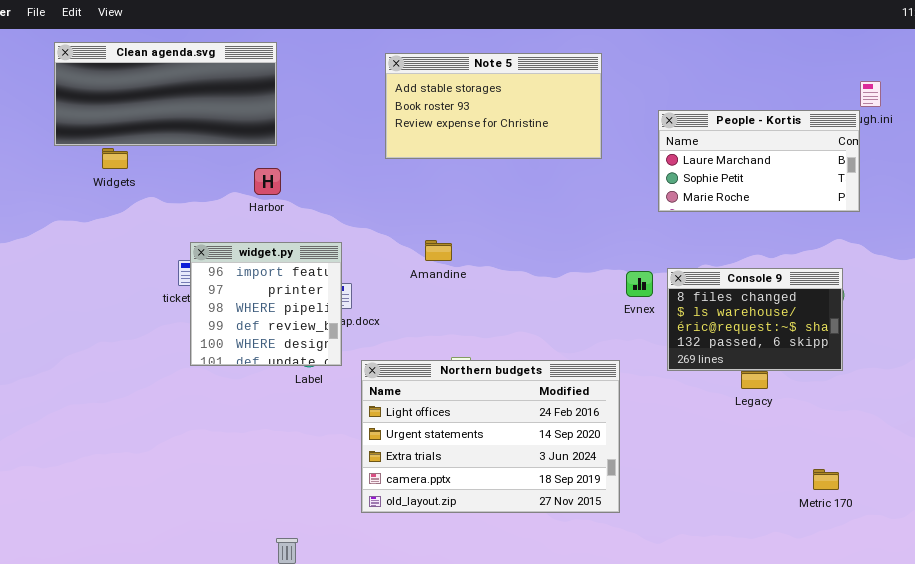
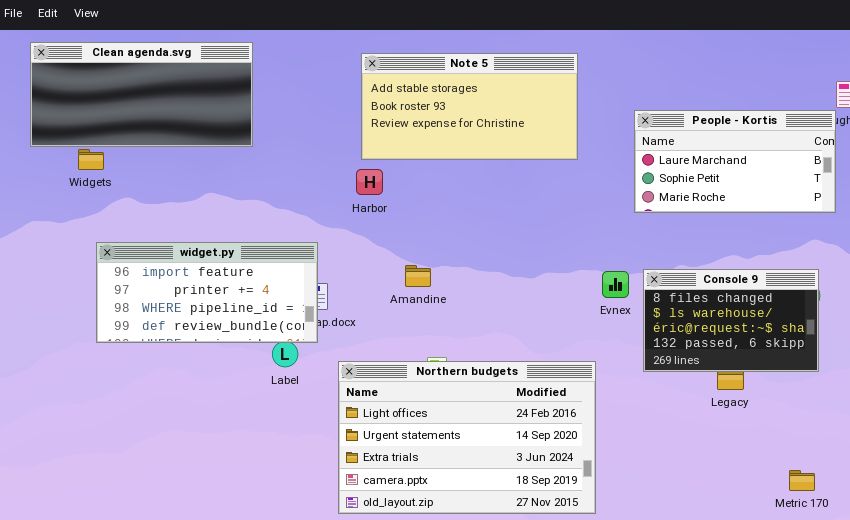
Harbor: [254,168,281,195] -> [356,169,383,195], moved
Amandine: [425,240,452,261] -> [405,265,431,287], moved
widget.py: [190,242,342,366] -> [96,242,318,343], resized

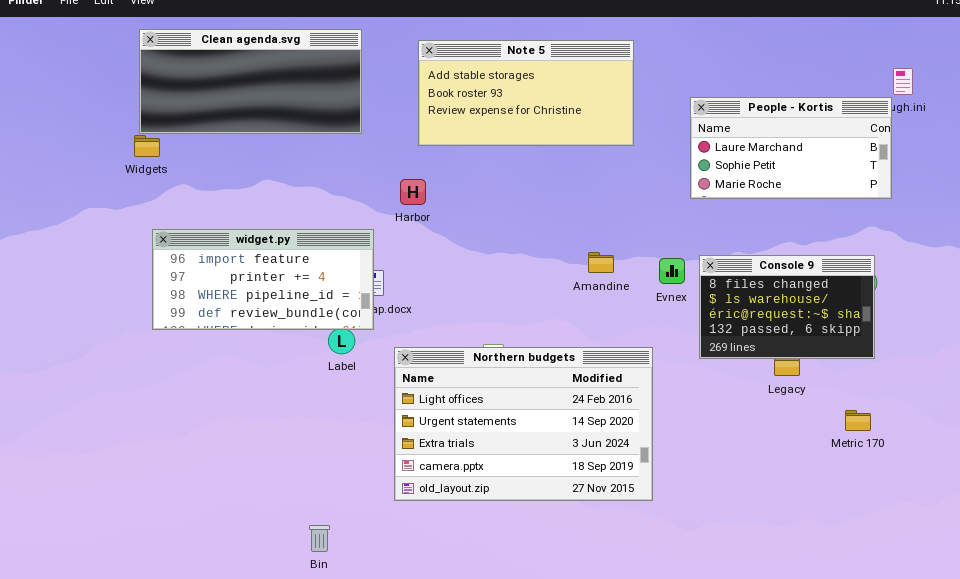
Clean agenda.svg: [30,42,253,147] -> [139,29,362,134], moved
Harbor: [356,169,383,195] -> [400,179,426,205], moved
Amandine: [405,265,431,287] -> [588,252,614,273], moved
Metric 170: [789,470,815,491] -> [845,410,871,431], moved

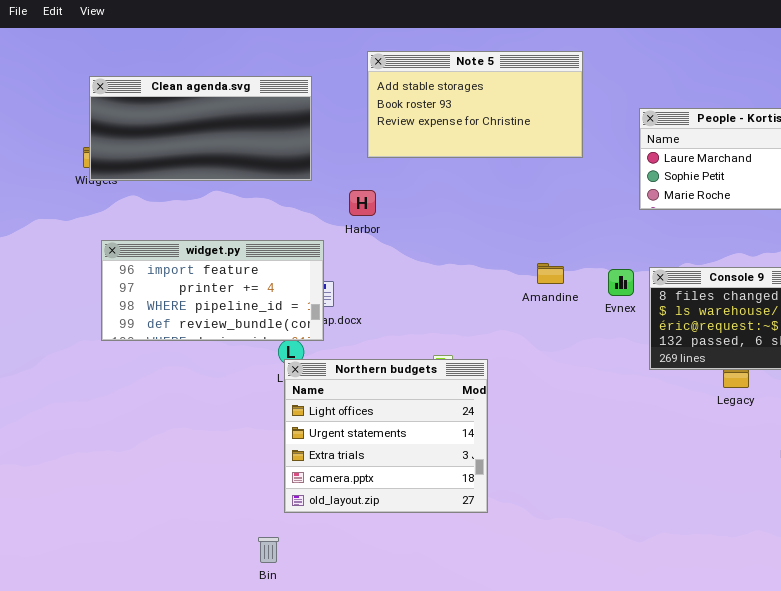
Clean agenda.svg: [139,29,362,134] -> [89,76,312,181], moved
Northern budgets: [394,347,653,501] -> [284,359,488,513], moved, resized

